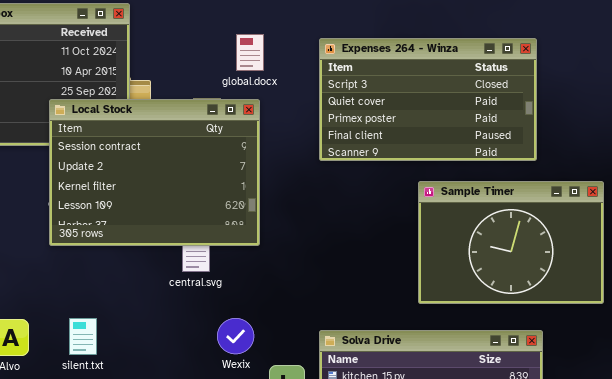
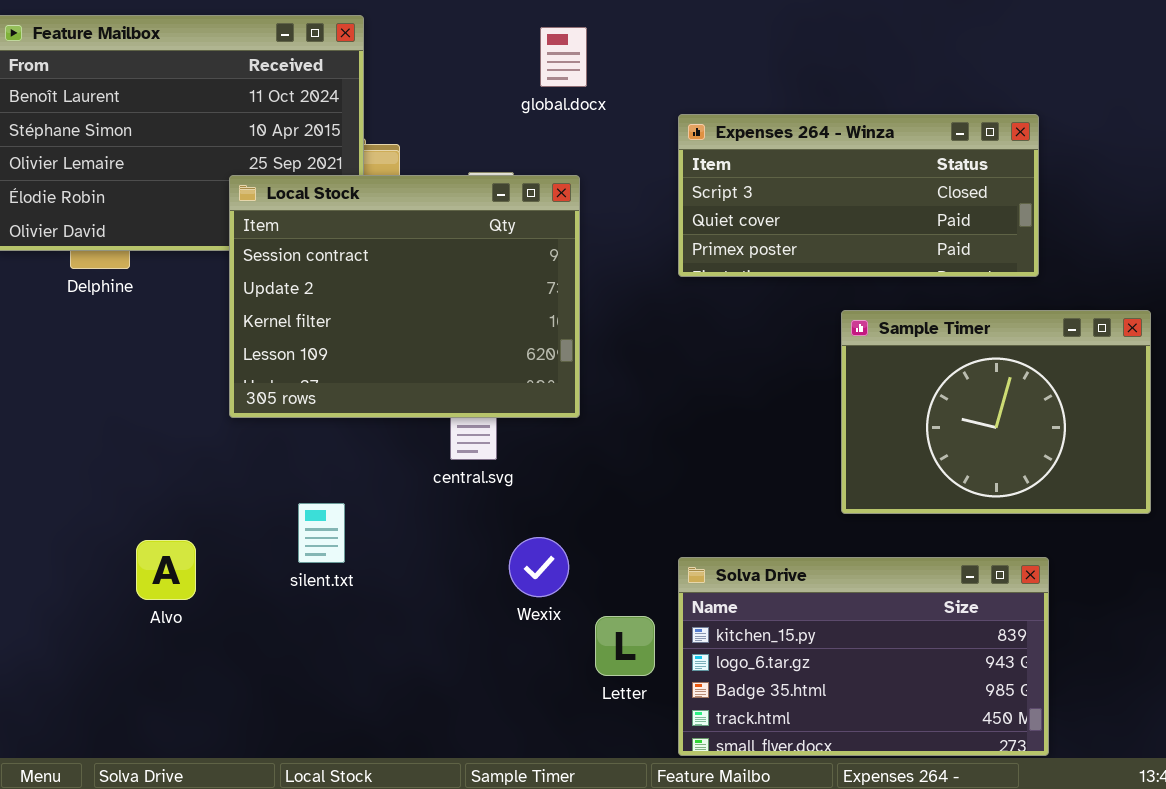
global.docx: [236,34,264,71] -> [540,27,587,87], moved
Expenses 264 - Winza: [319,38,537,161] -> [678,114,1039,277], resized
silent.txt: [69,318,97,355] -> [298,503,345,563], moved

